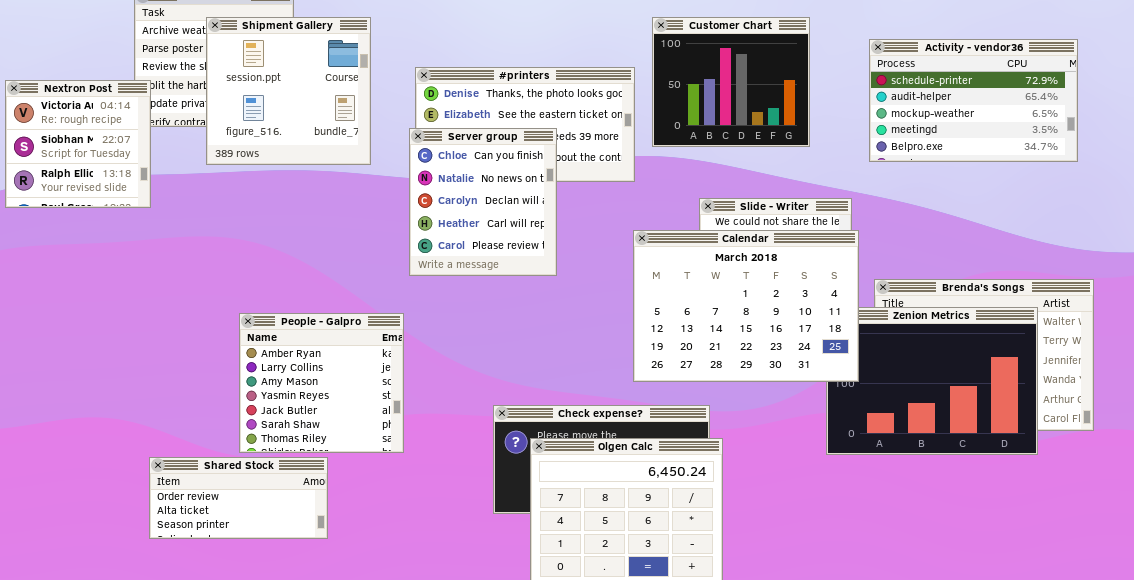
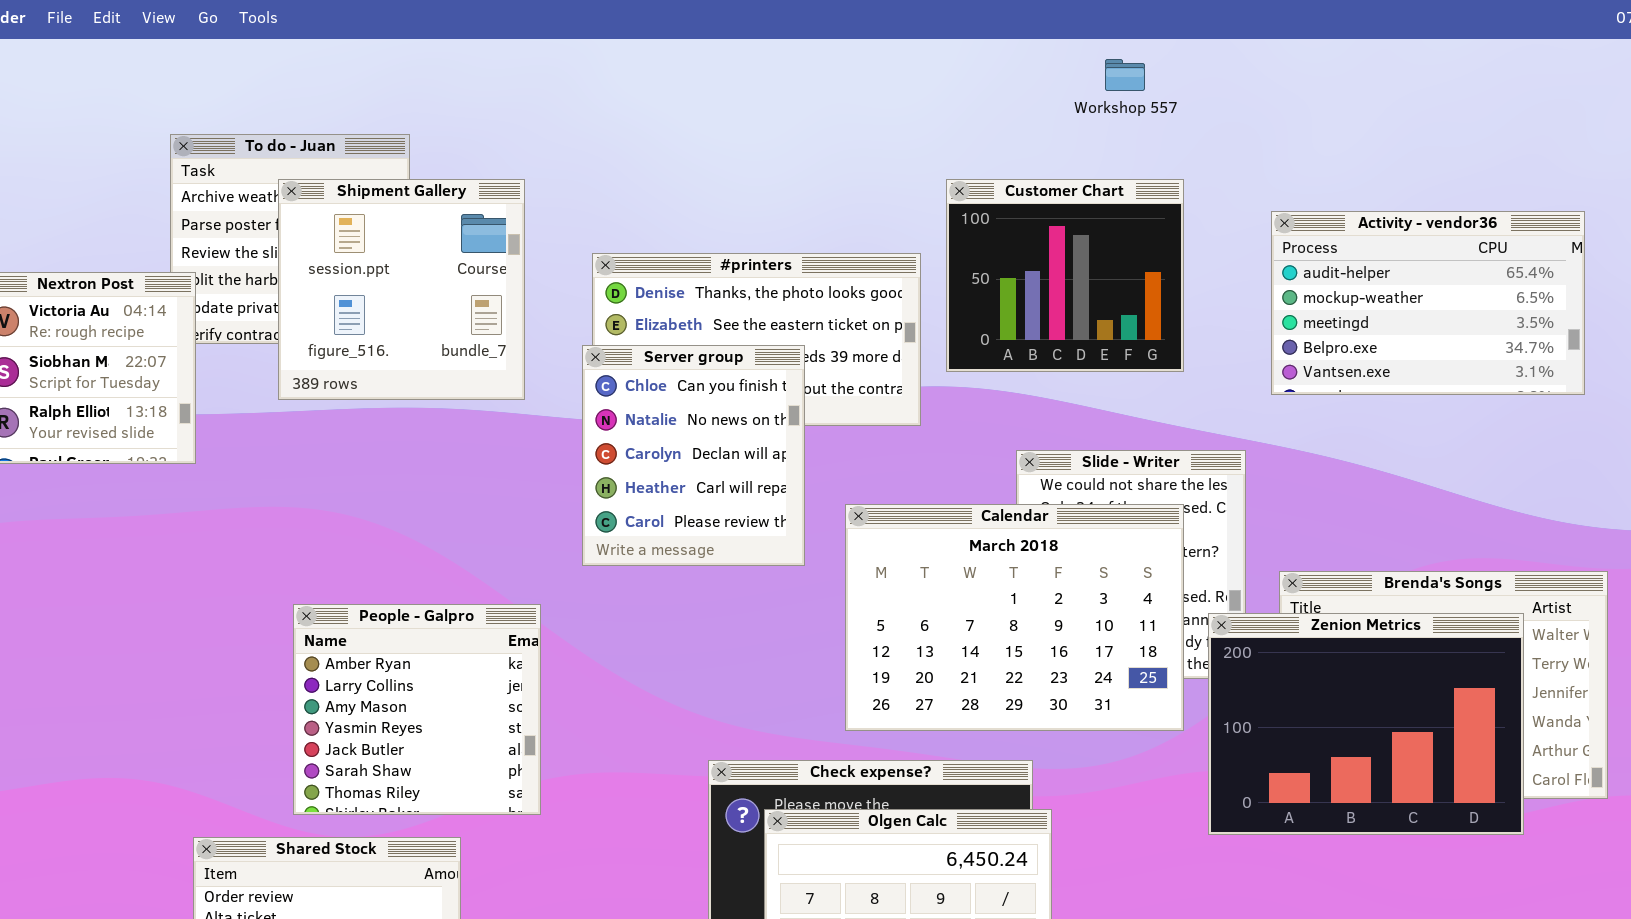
Activity - vendor36: [869,39,1078,162] -> [1271,211,1585,395], scrolled down 1 row
Calendar: [633,230,859,382] -> [845,504,1184,731], moved
People - Galpro: [239,313,404,453] -> [293,604,541,815], moved

